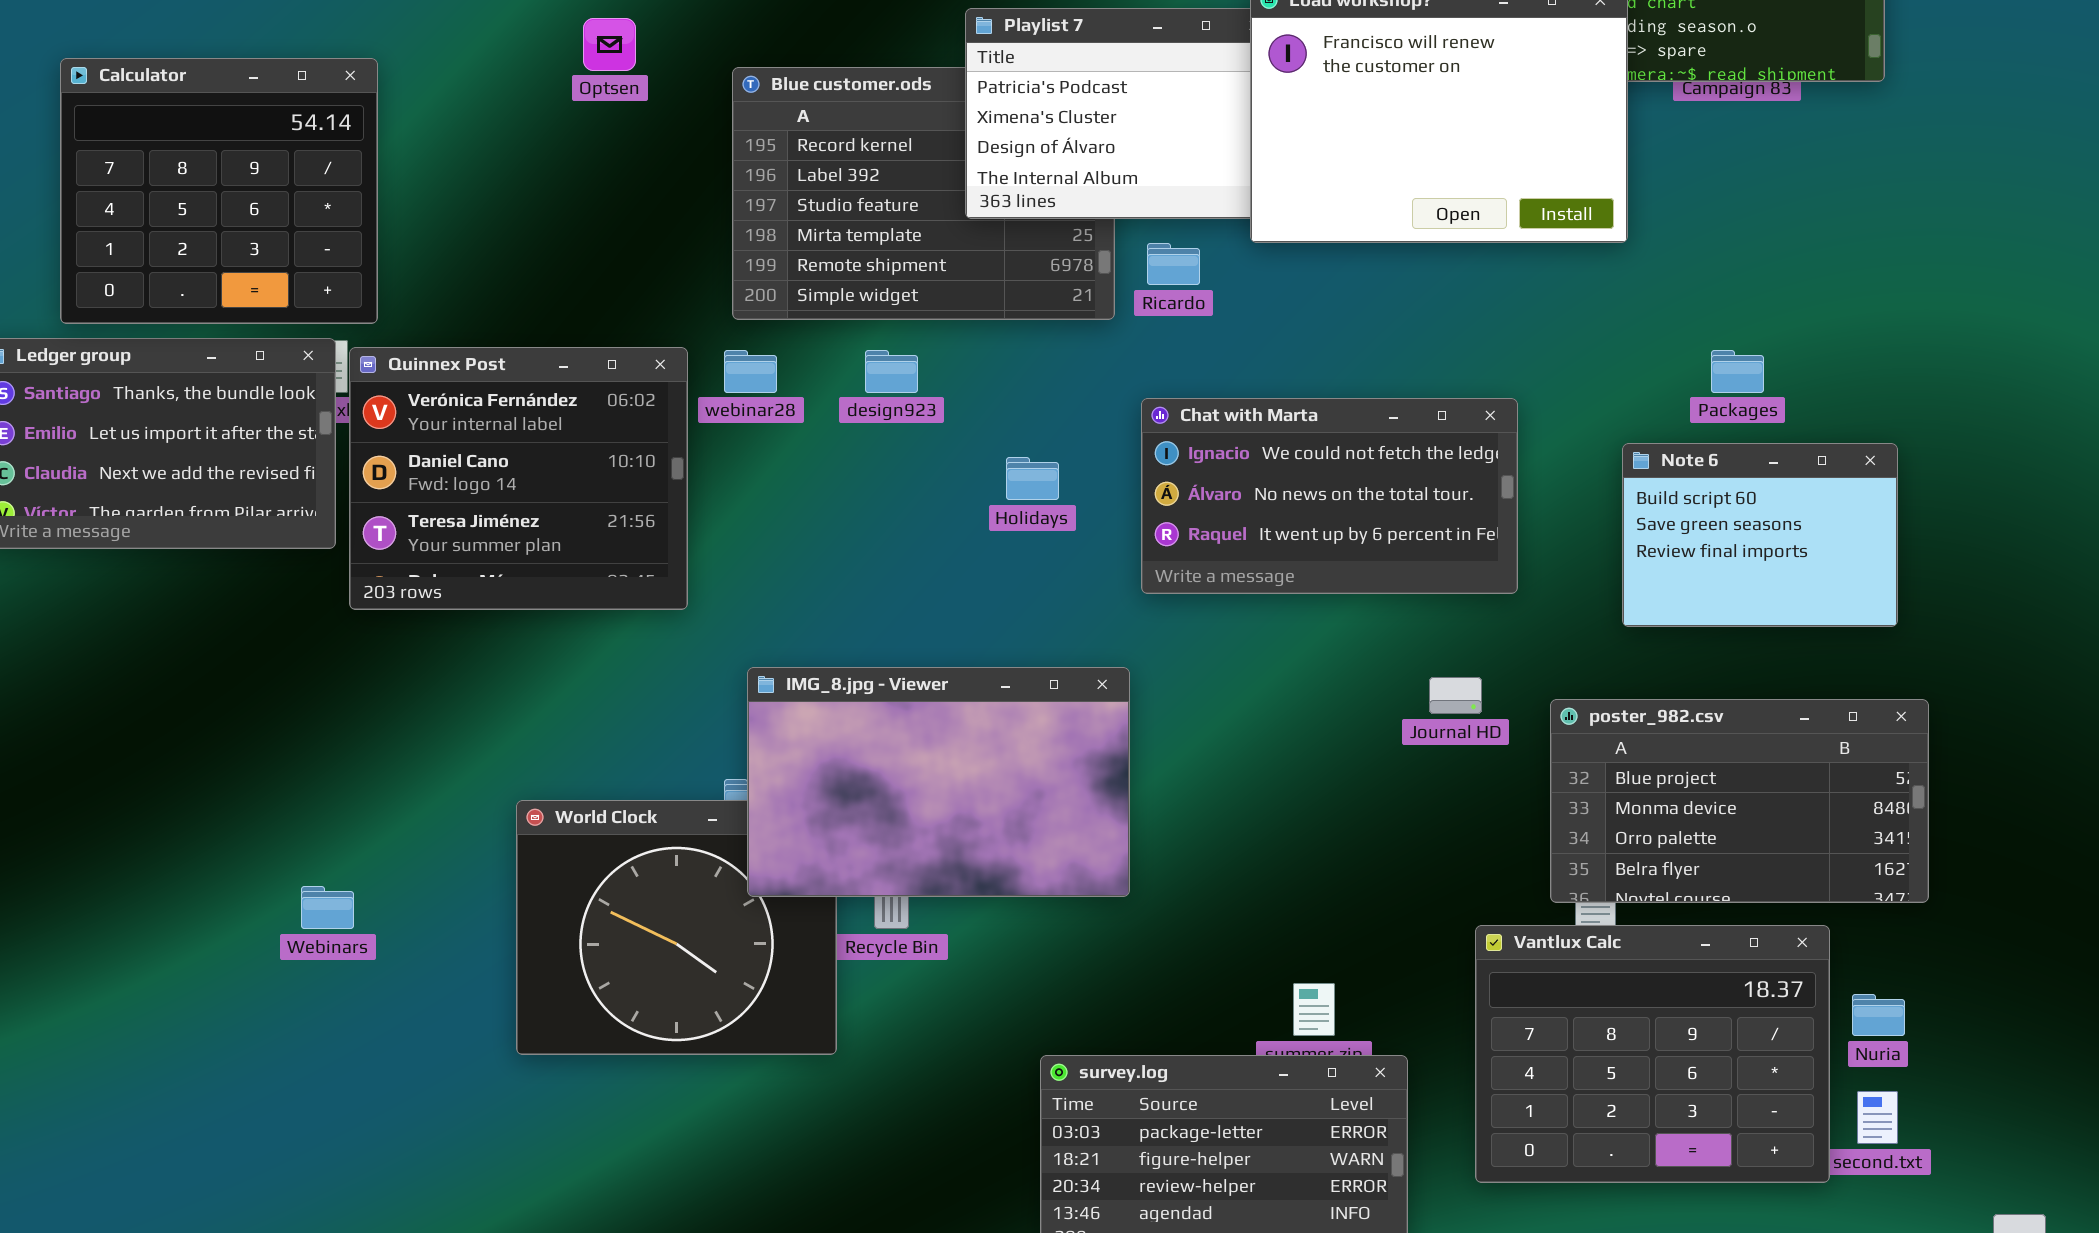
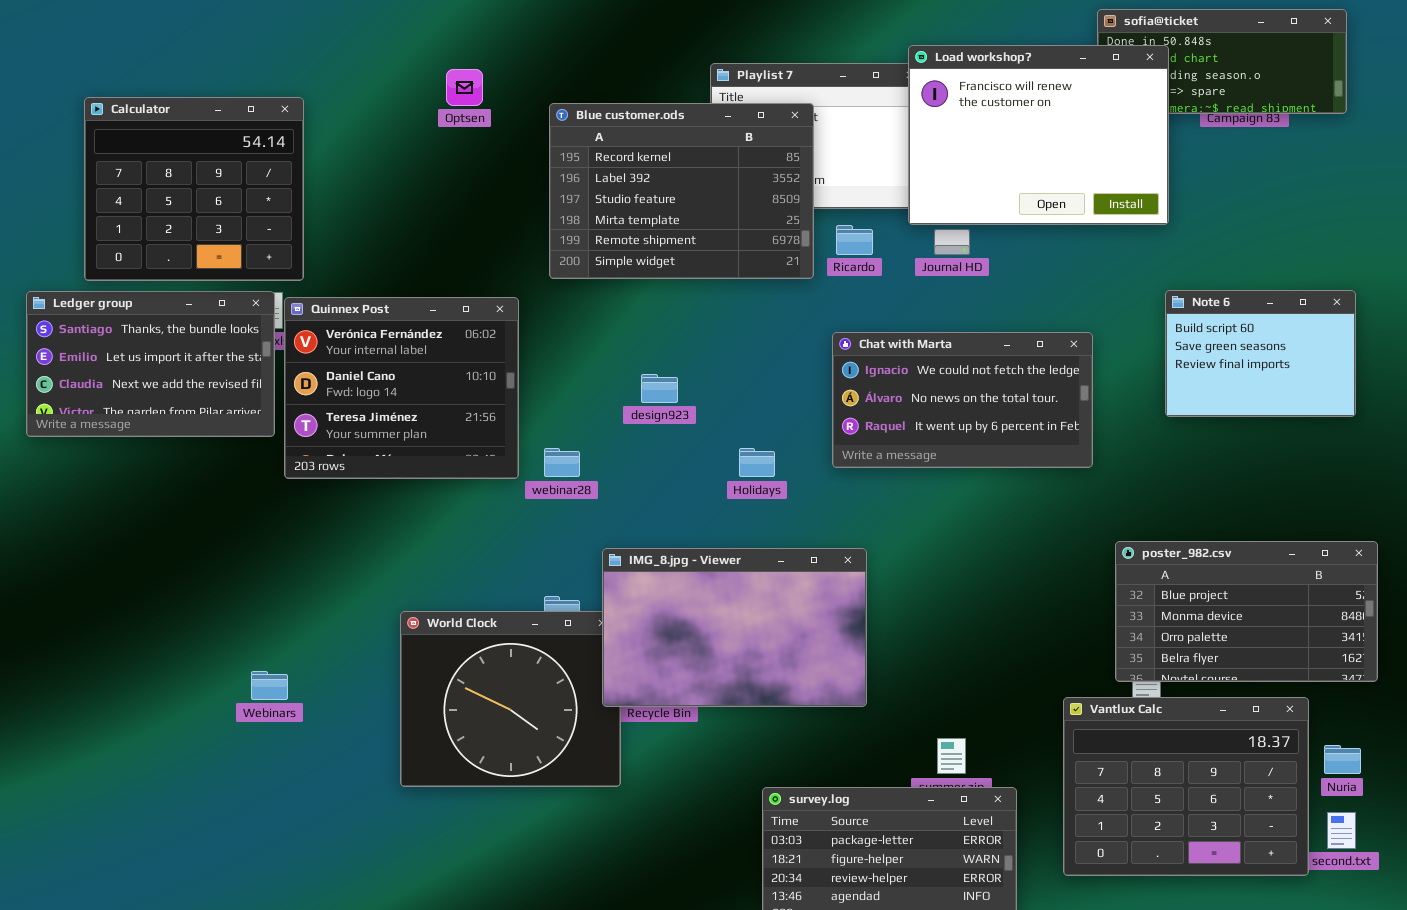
Blue customer.ods: [732,67,1115,320] -> [549,103,814,279], raised
webinar28: [724,350,777,393] -> [544,448,580,477], moved
design923: [865,350,918,393] -> [641,374,678,403], moved
Note 6: [1622,443,1898,627] -> [1165,290,1356,417], moved
Holidays: [1006,457,1059,500] -> [739,448,775,477], moved
IMG_8.jpg - Viewer: [747,667,1130,897] -> [602,548,867,707], moved
Journal HD: [1429,677,1482,714] -> [934,229,970,255], moved

